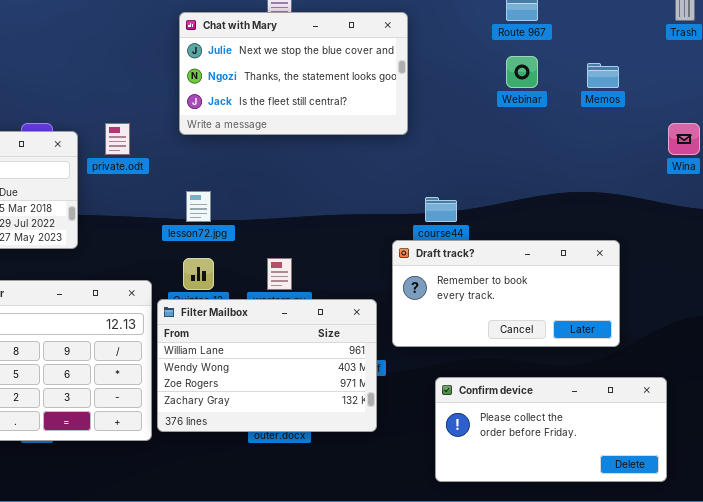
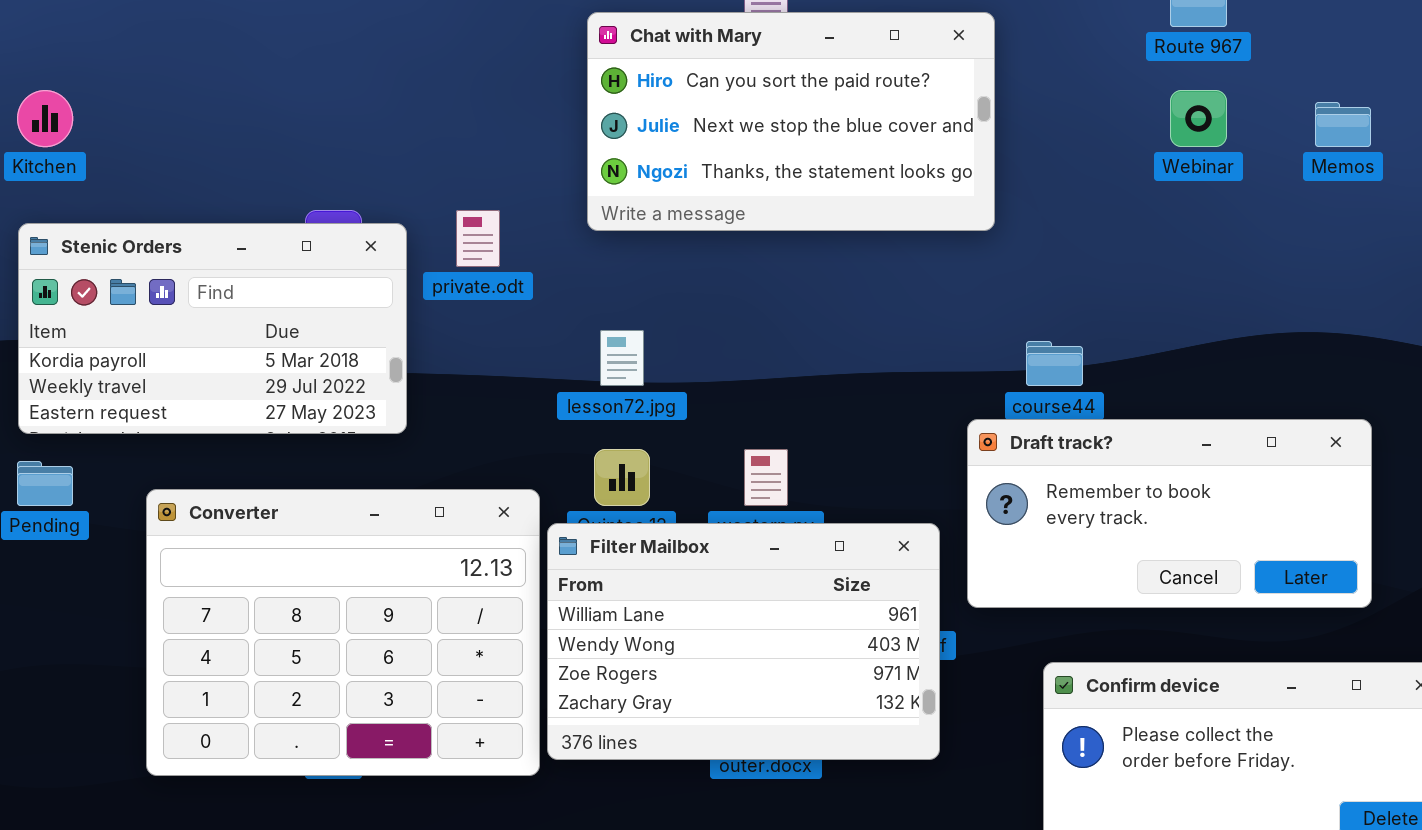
Chat with Mary: [179,12,408,135] -> [587,12,995,231], scrolled up 1 row

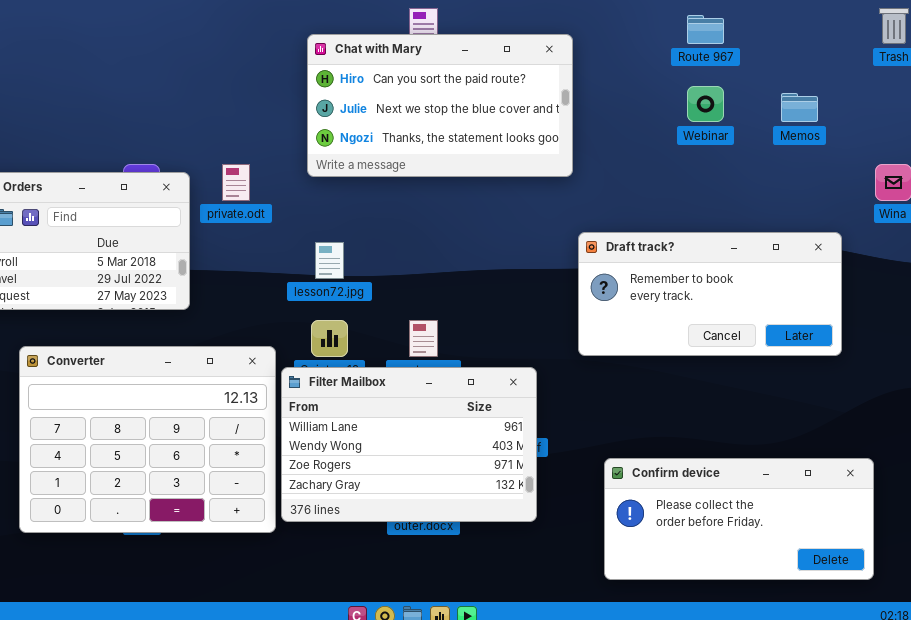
Draft track?: [967,419,1372,608] -> [578,232,842,356], moved

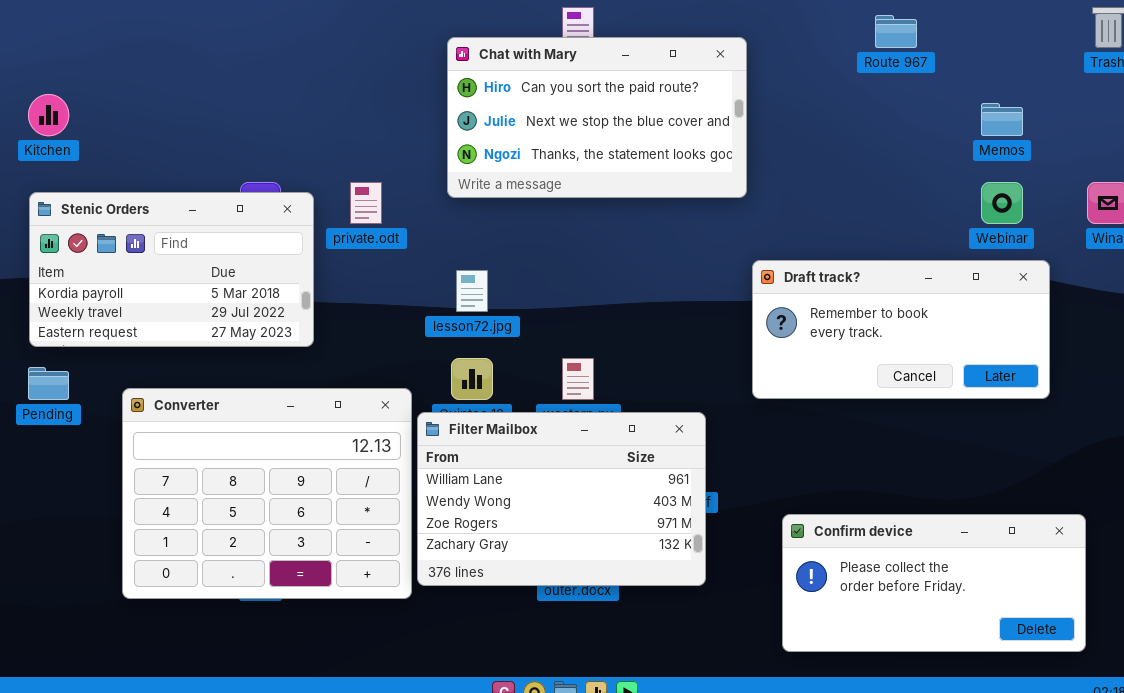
Webinar: [687,86,724,122] -> [981,182,1023,224], moved

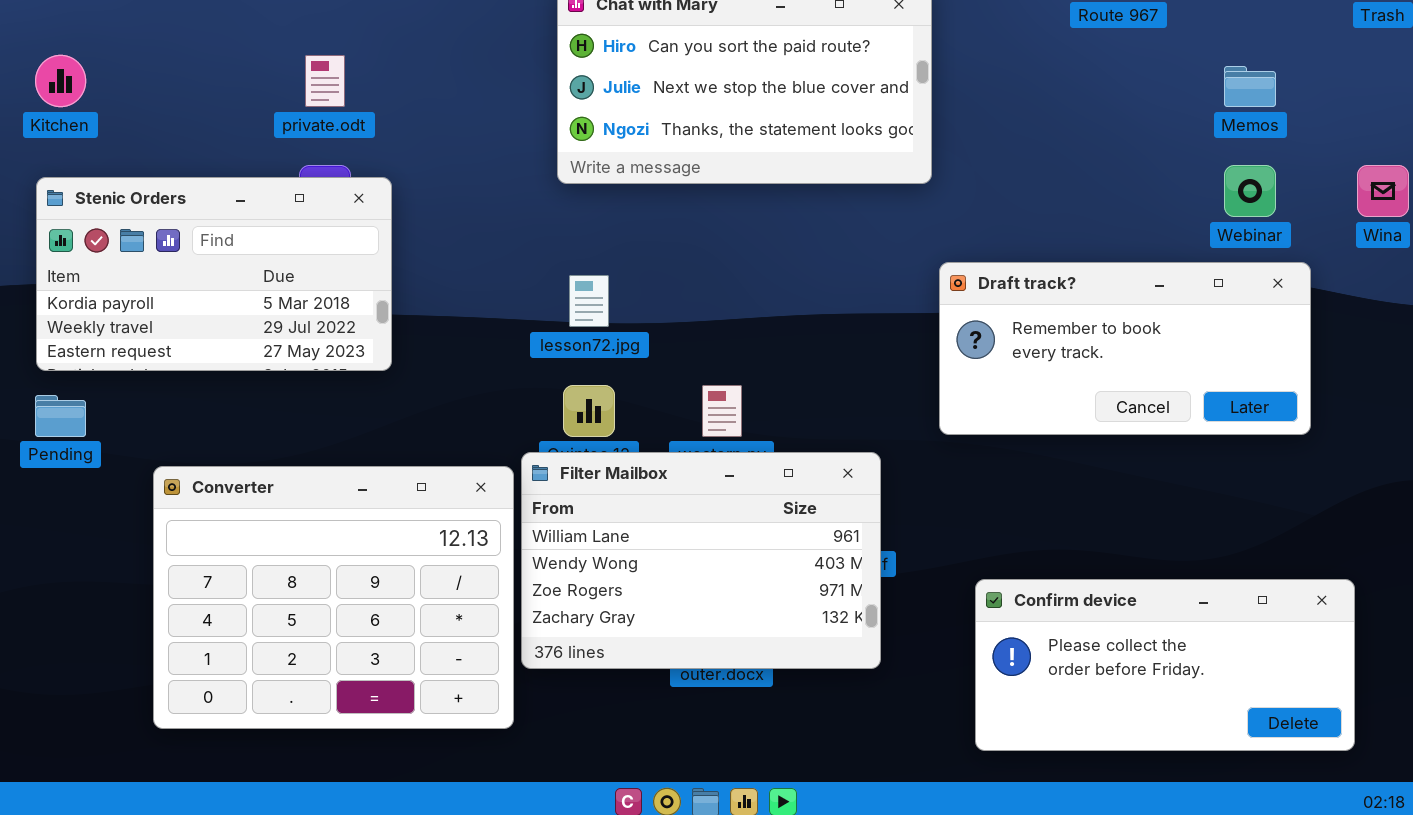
private.odt: [350,182,382,224] -> [305,55,345,107], moved
Converter: [122,388,412,599] -> [153,466,514,729], moved

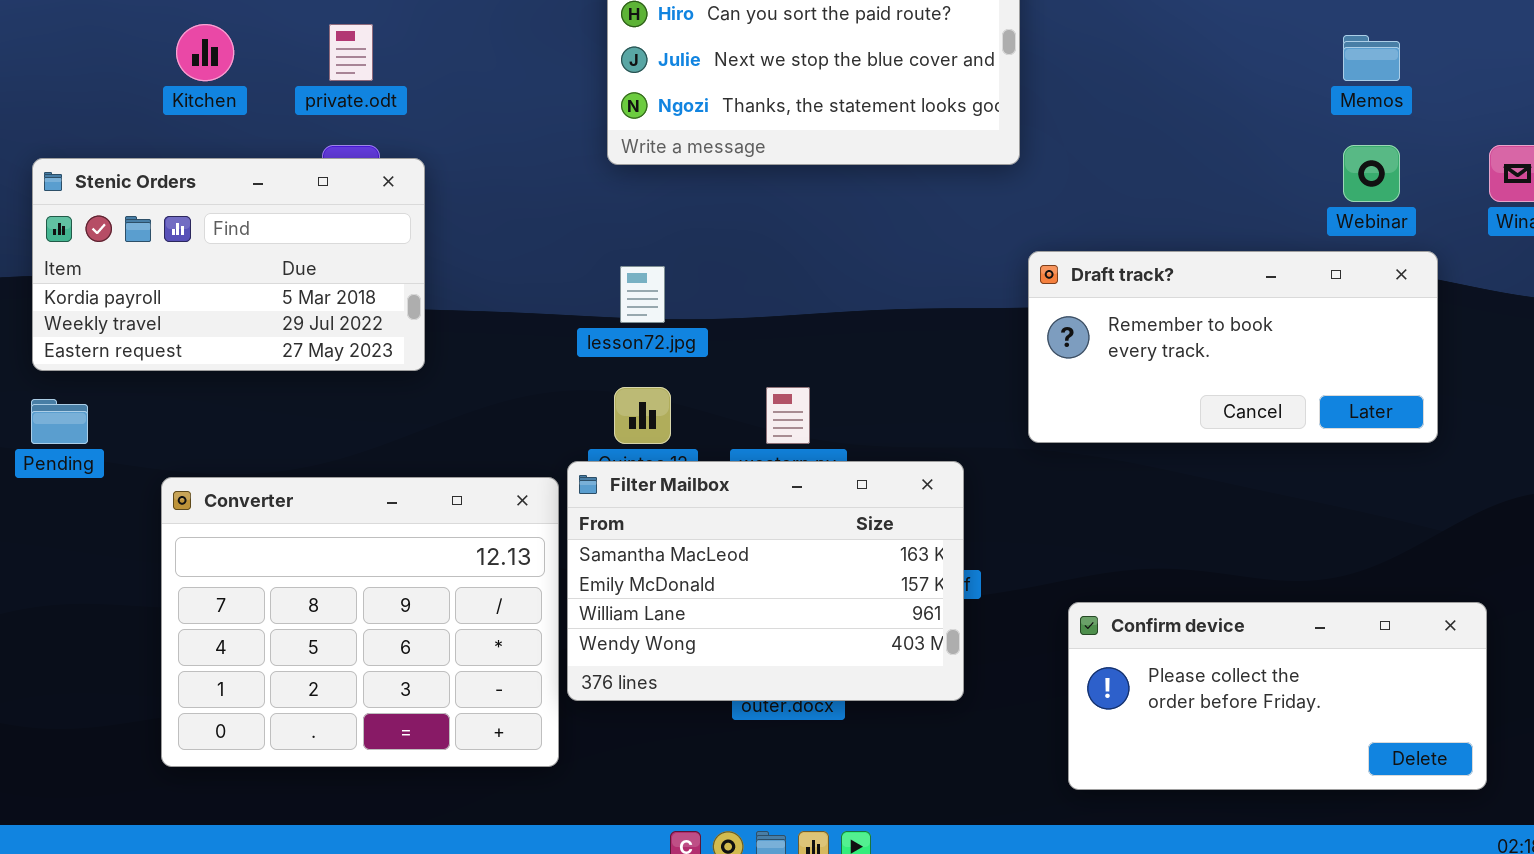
Kitchen: [35,55,86,107] -> [176,24,234,81], moved
Filter Mailbox: [521,452,881,669] -> [567,461,964,701], scrolled up 2 rows

